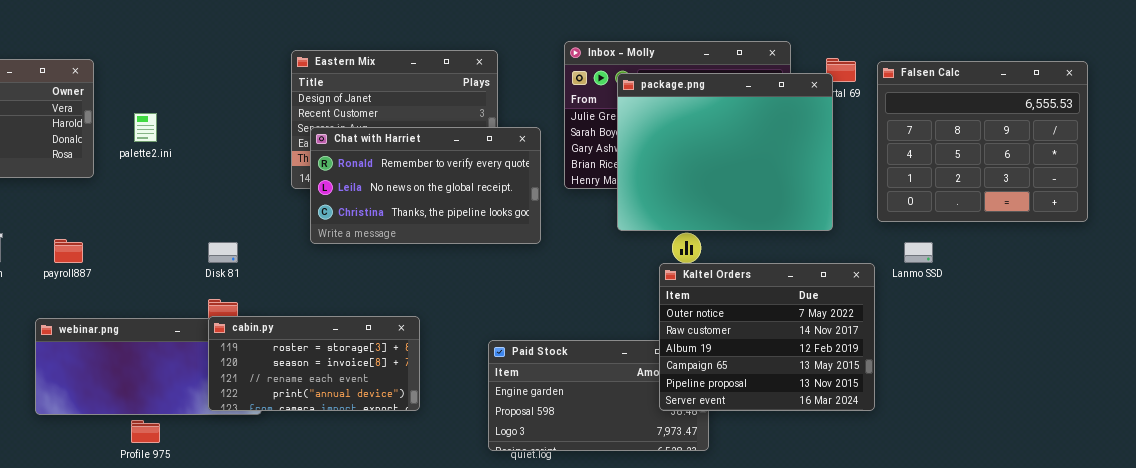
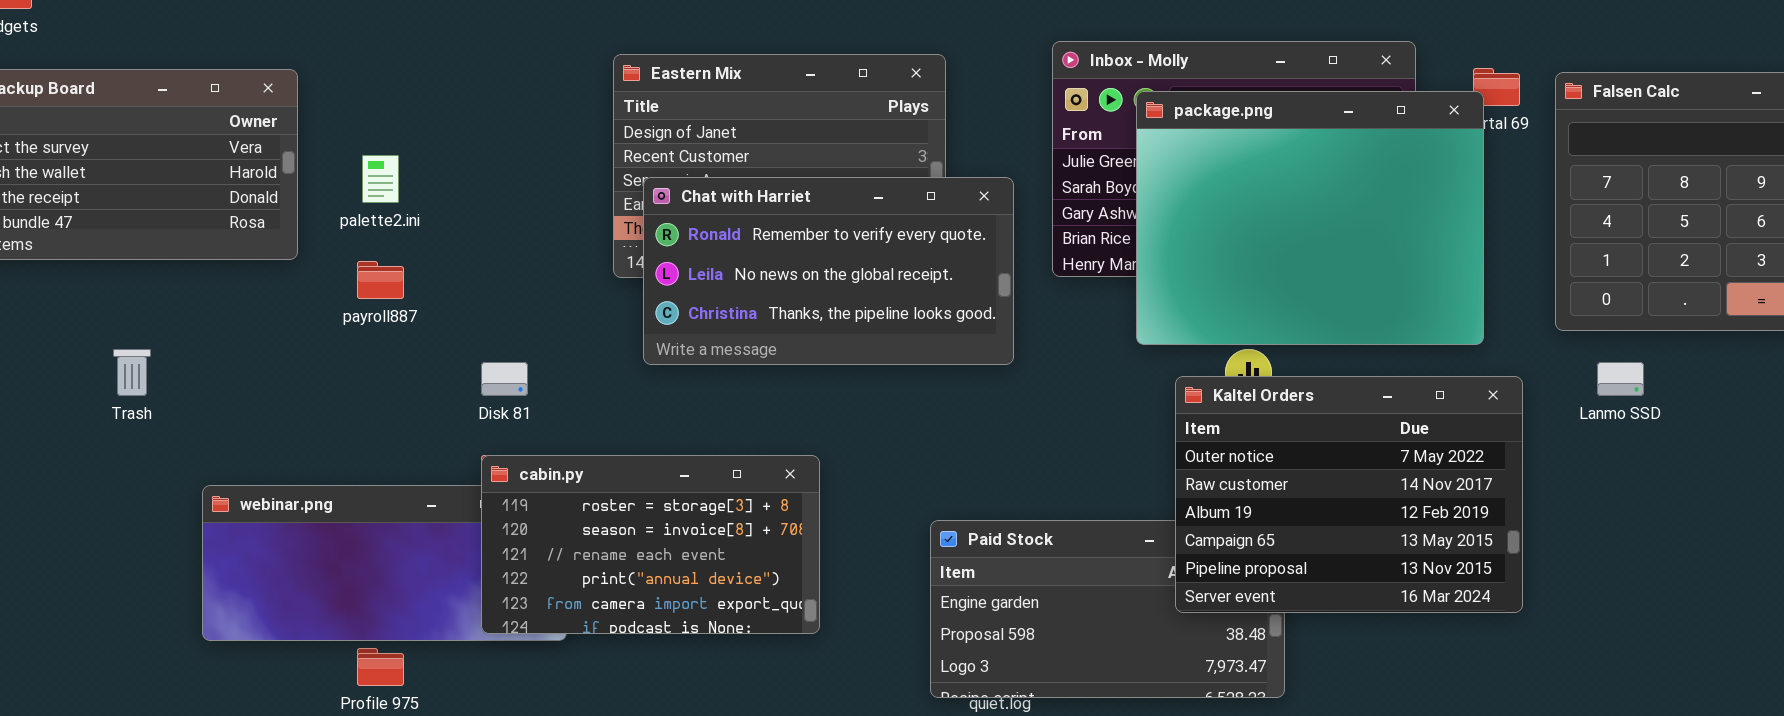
payroll887: [54,239,83,263] -> [357,261,404,299], moved
Kaltel Orders: [659,263,875,411] -> [1175,376,1523,613], moved
cabin.py: [208,316,420,411] -> [481,455,820,634], resized

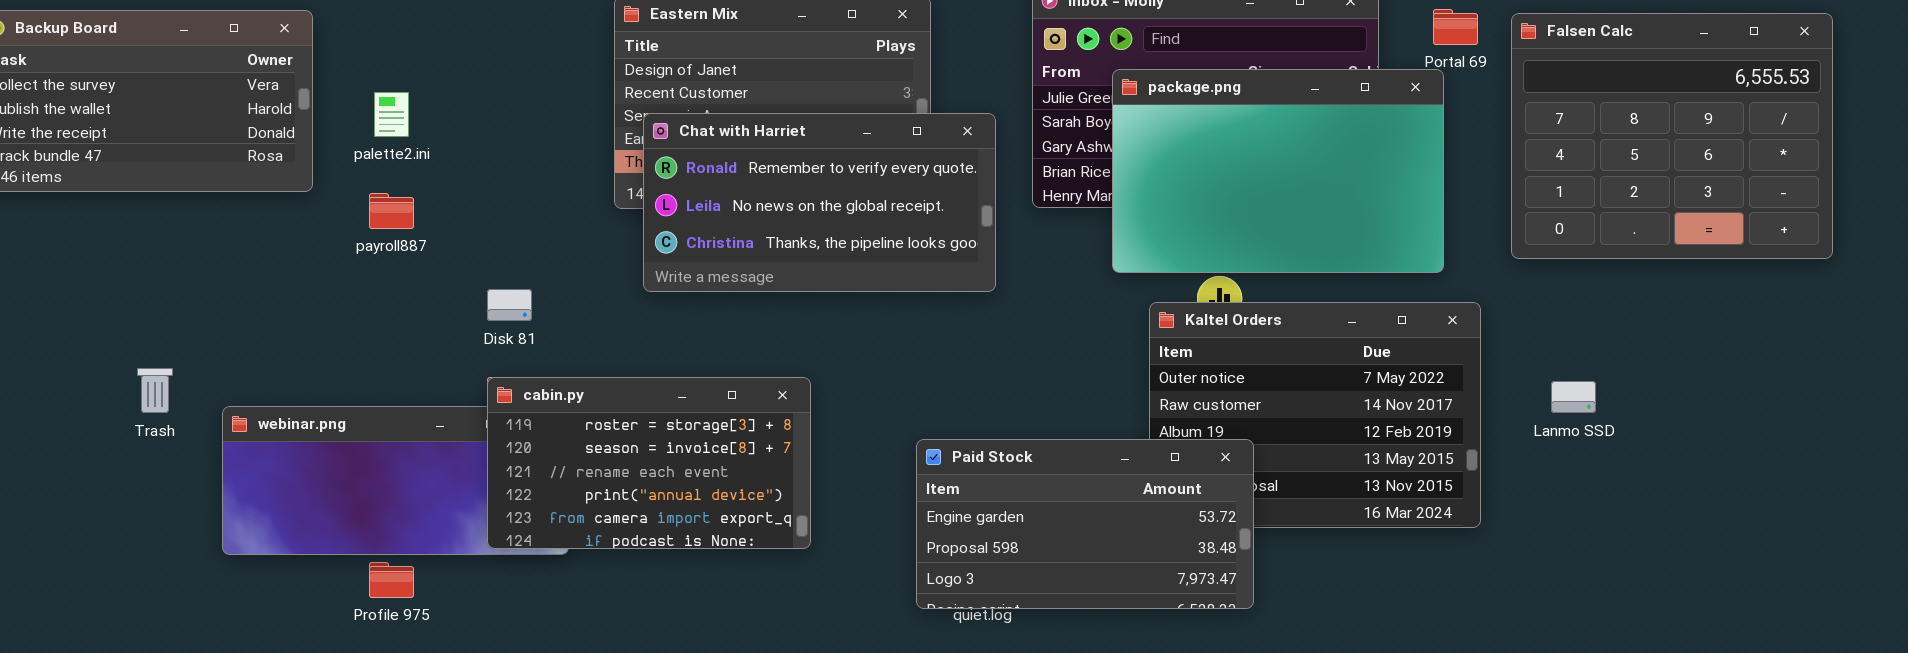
package.png: [1136,91,1484,345] -> [1112,69,1444,273], resized
Trash: [113,349,151,396] -> [137,368,173,413], moved
Lanmo SSD: [1597,362,1644,396] -> [1551,381,1596,413], moved
Paid Stock: [930,520,1285,698] -> [916,439,1254,609], raised

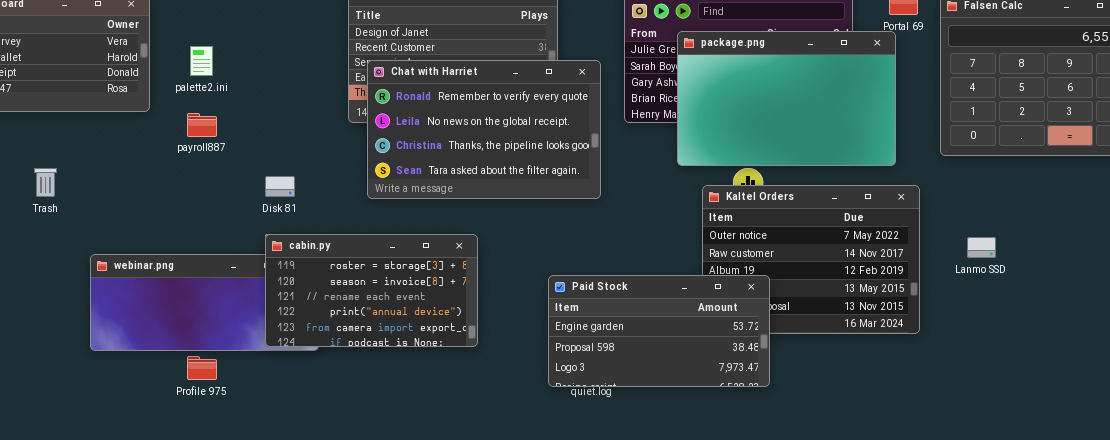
Chat with Harriet: [643,113,996,292] -> [367,60,601,199], resized
Trash: [137,368,173,413] -> [34,168,57,197], moved

